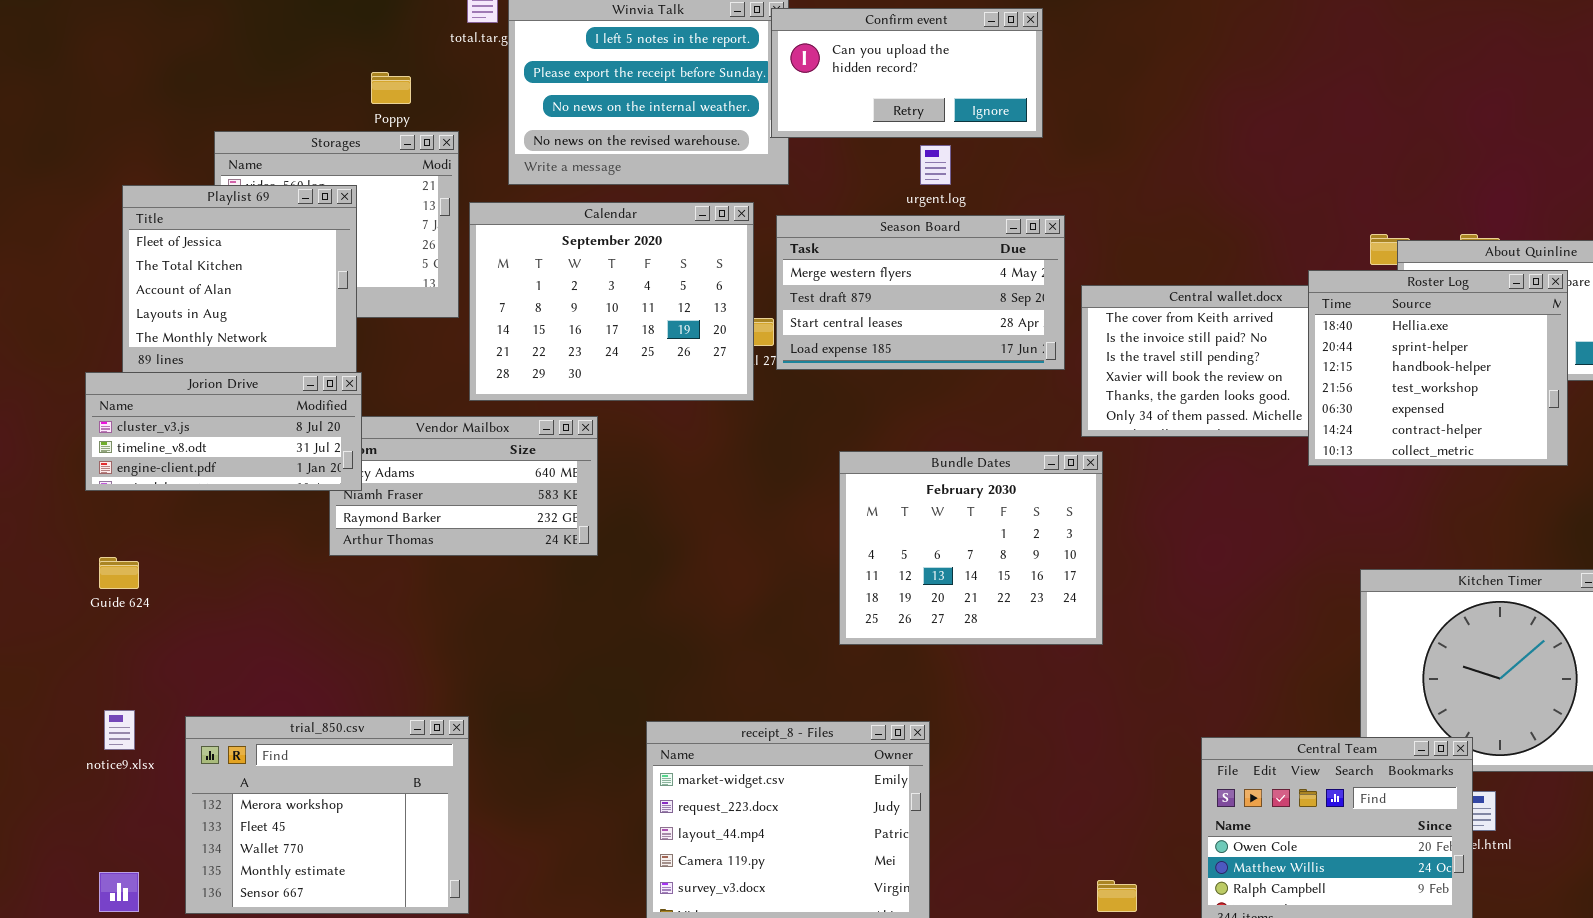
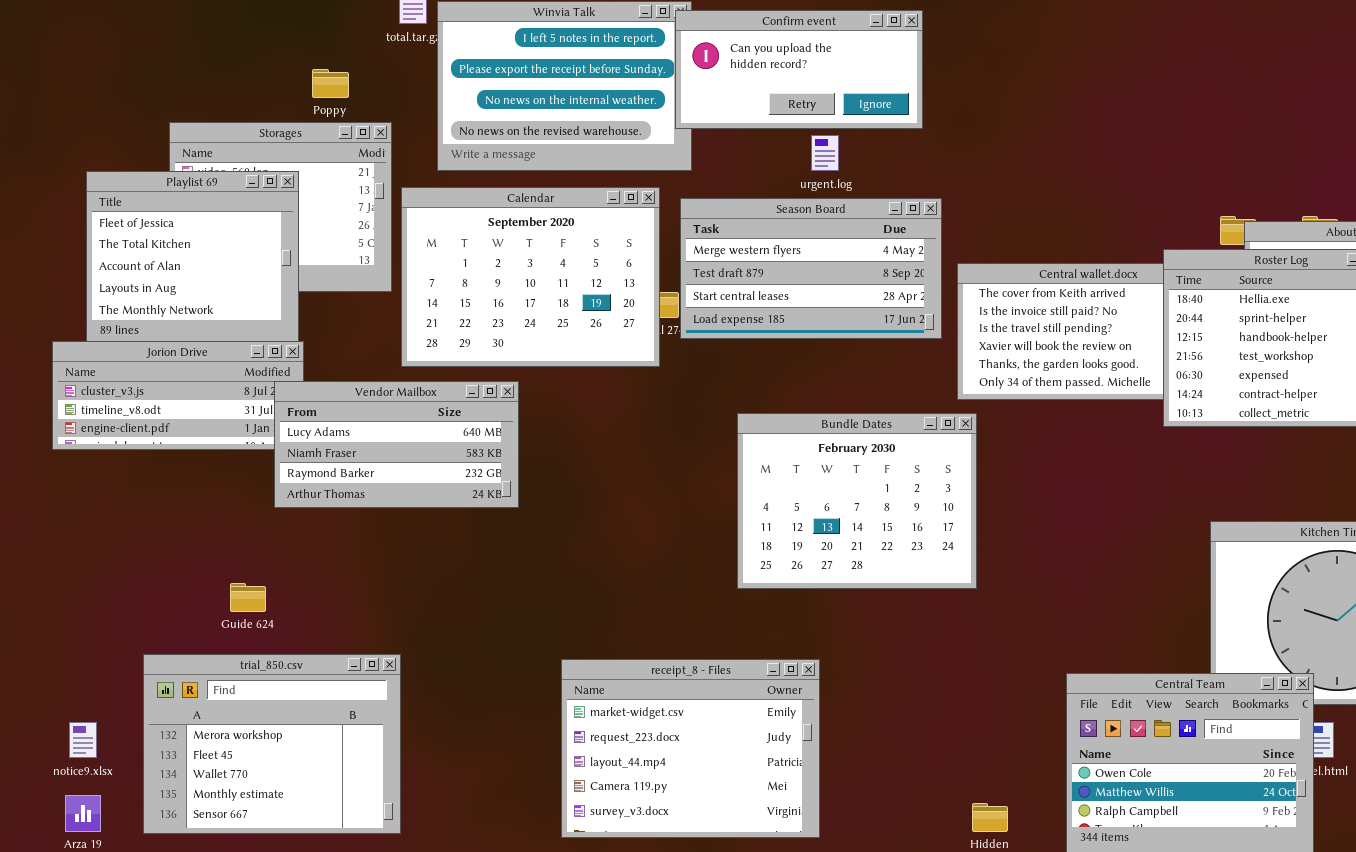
Vendor Mailbox: [329,416,598,556] -> [274,381,519,508], raised
Guide 624: [99,557,139,589] -> [230,583,266,612], moved
notice9.xlsx: [104,710,135,750] -> [69,722,97,758], moved

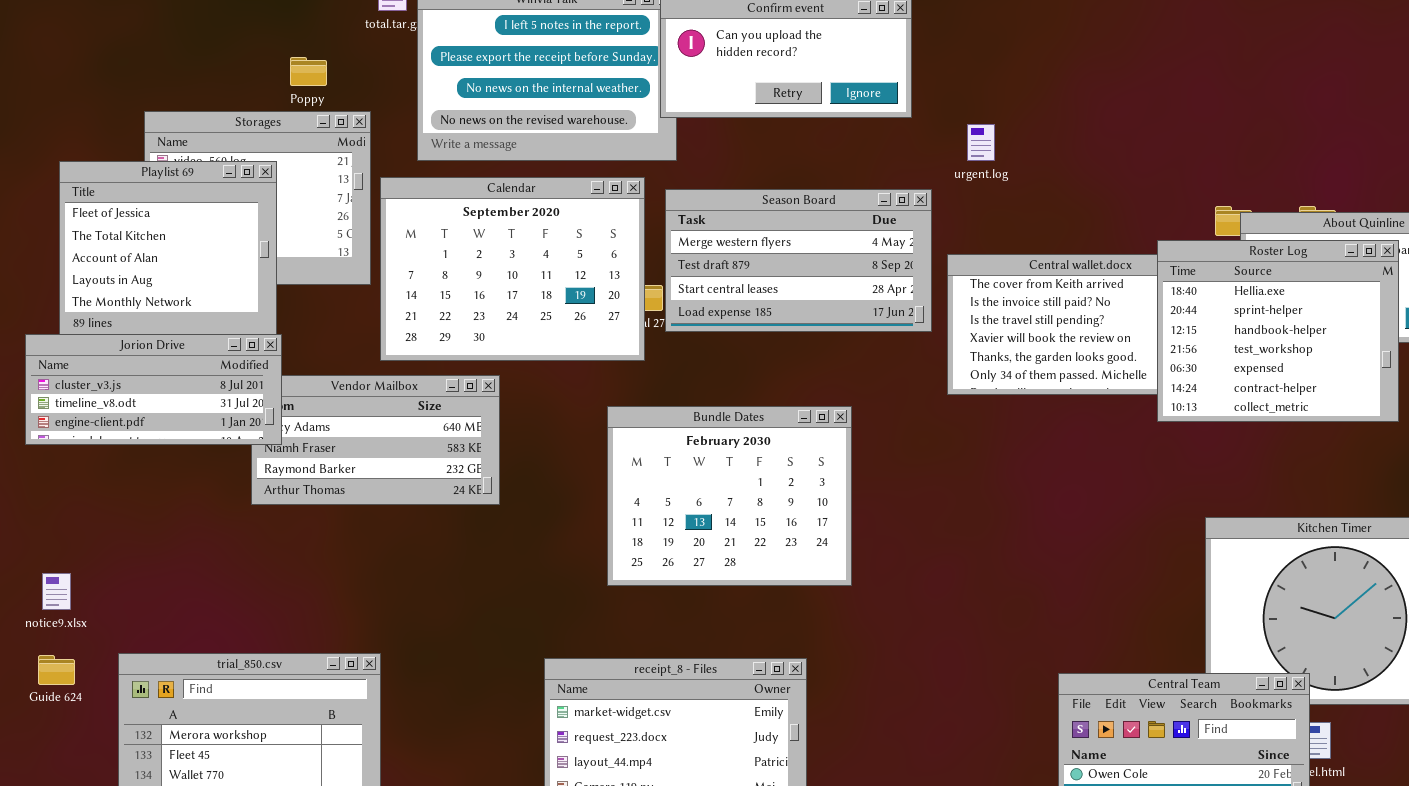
urgent.log: [811,135,839,171] -> [967,124,995,161], moved
Jorion Drive: [52,341,304,450] -> [25,334,282,445], raised
Bundle Dates: [737,413,977,589] -> [607,406,852,586], moved
Guide 624: [230,583,266,612] -> [38,655,75,685], moved
notice9.xlsx: [69,722,97,758] -> [42,573,71,610], moved

